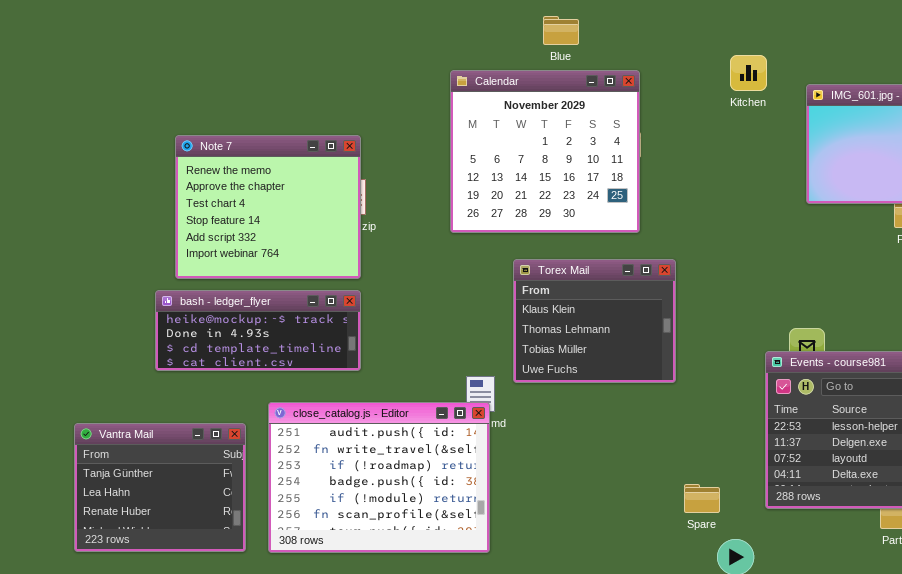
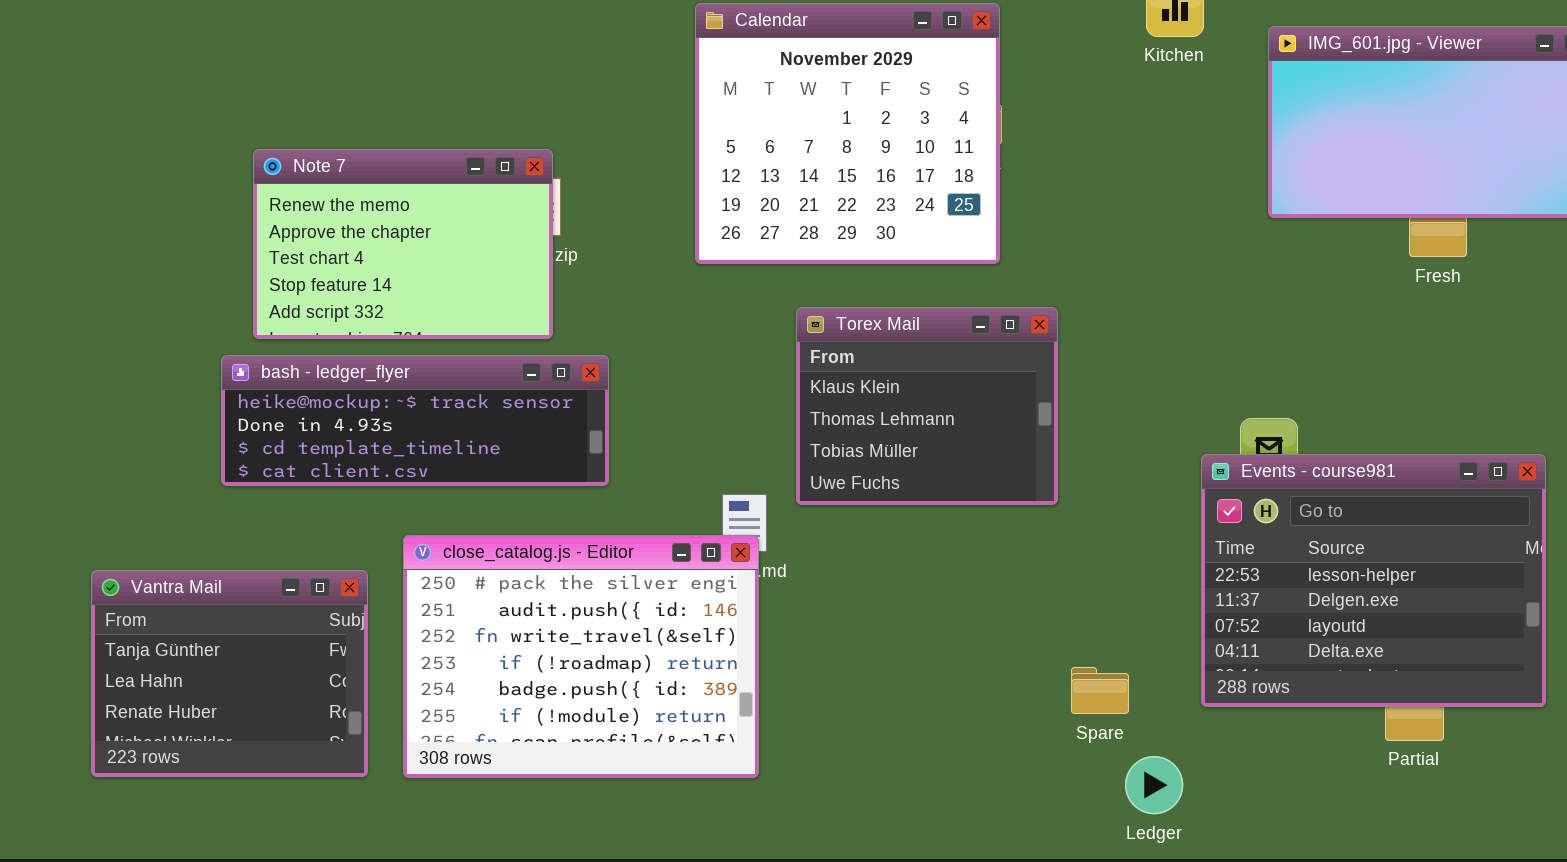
Note 7: [175,135,361,279] -> [253,149,553,339], resized
bash - ledger_flyer: [155,290,361,371] -> [221,355,609,486], resized
close_catalog.js - Editor: [268,402,490,553] -> [403,535,759,778], scrolled up 1 row

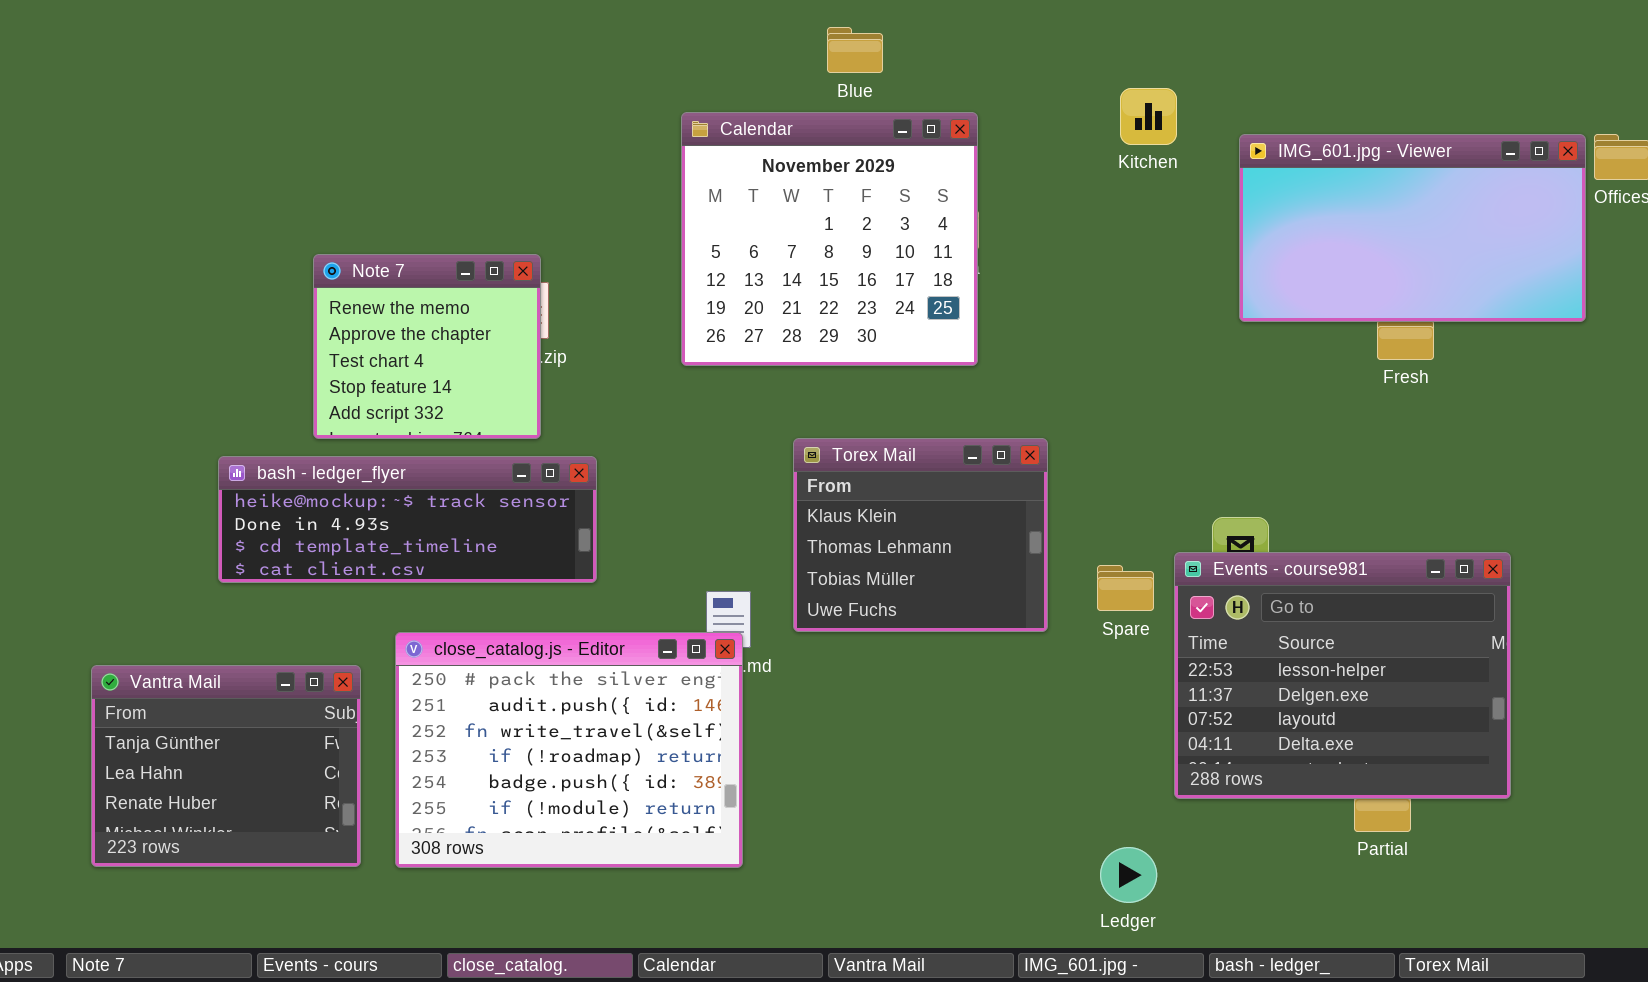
Note 7: [253,149,553,339] -> [313,254,541,439], resized
Torex Mail: [796,307,1058,505] -> [793,438,1048,632], moved
Spare: [1071,667,1129,714] -> [1097,565,1154,611], moved

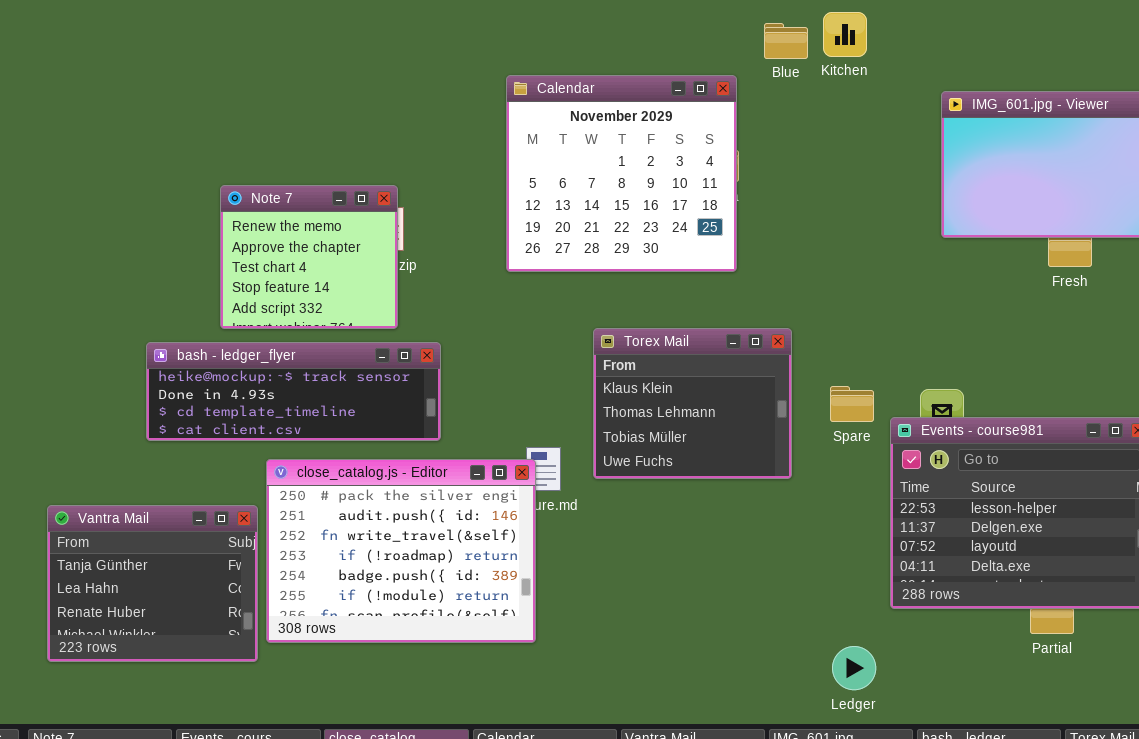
Blue: [827,27,883,73] -> [764,23,808,59], moved
Kitchen: [1120,88,1177,145] -> [823,12,867,57], moved
Spare: [1097,565,1154,611] -> [830,386,874,422], moved
close_catalog.js - Editor: [395,632,743,868] -> [266,459,536,643], moved

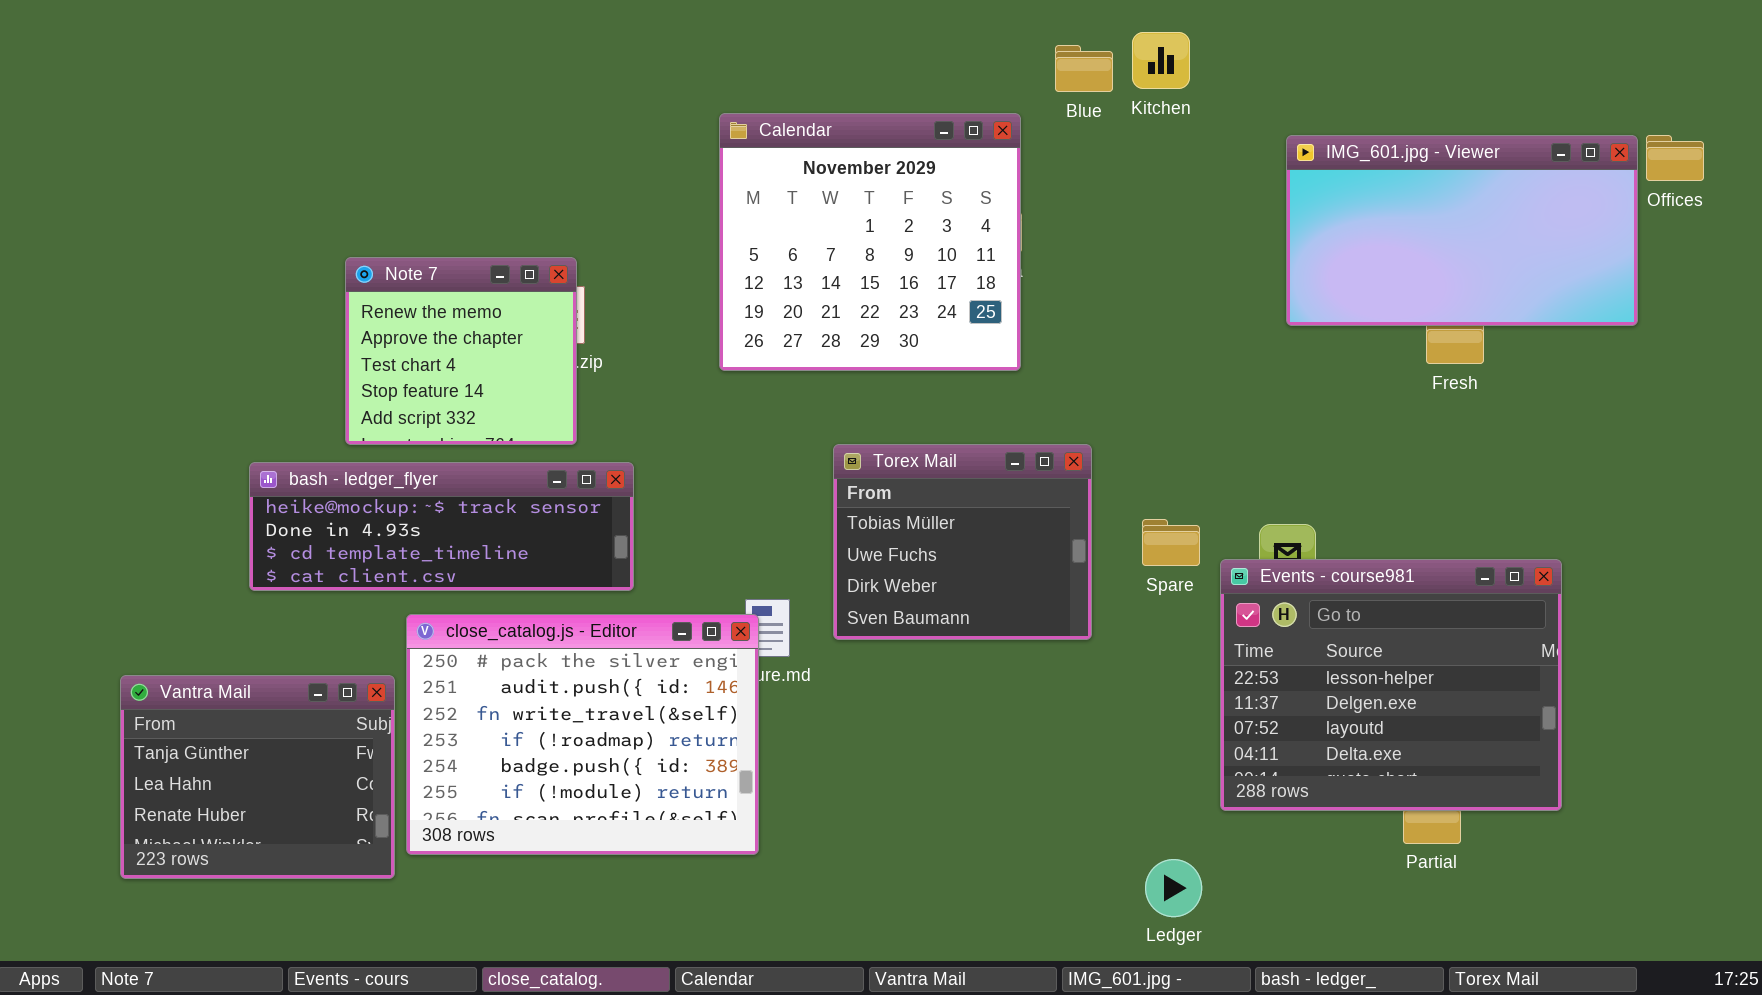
Torex Mail: [593,328,792,479] -> [833,444,1092,640], scrolled down 2 rows

